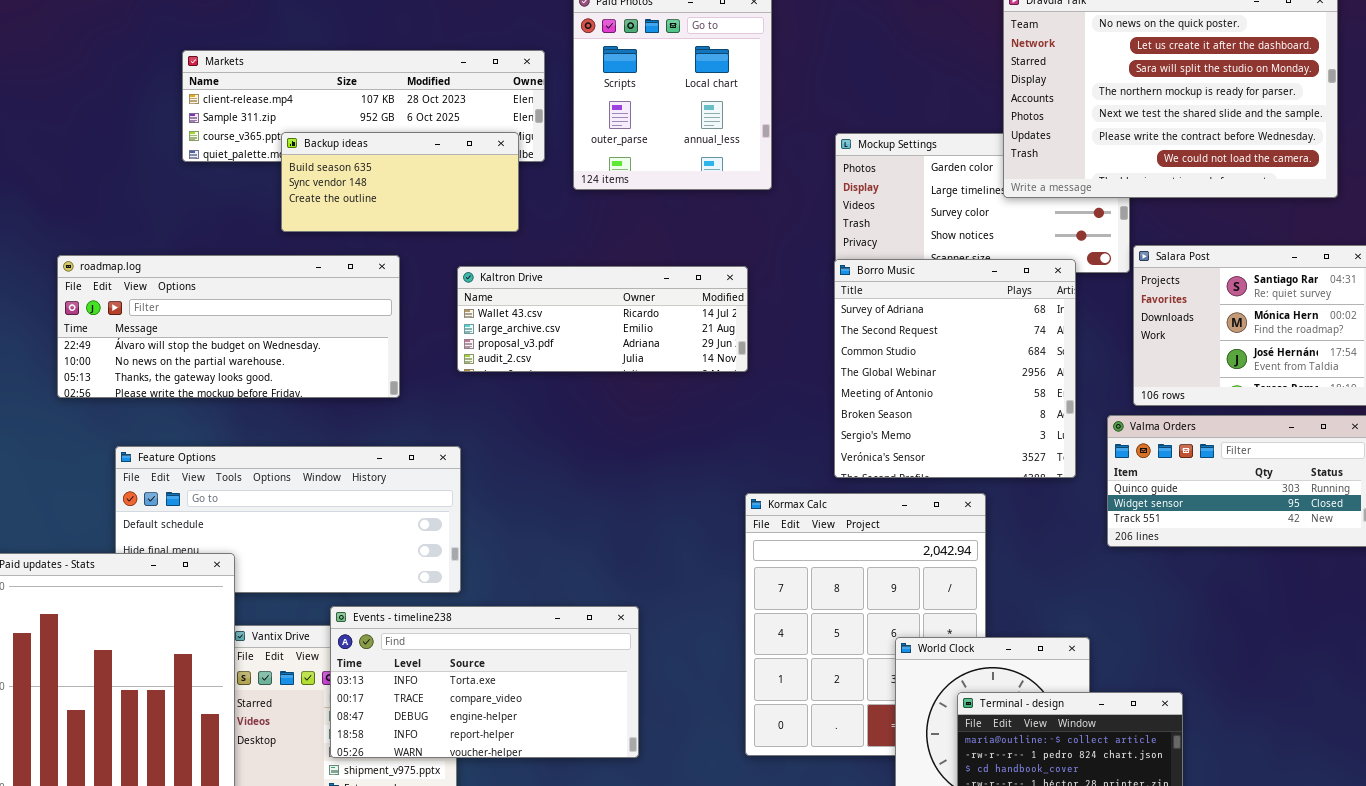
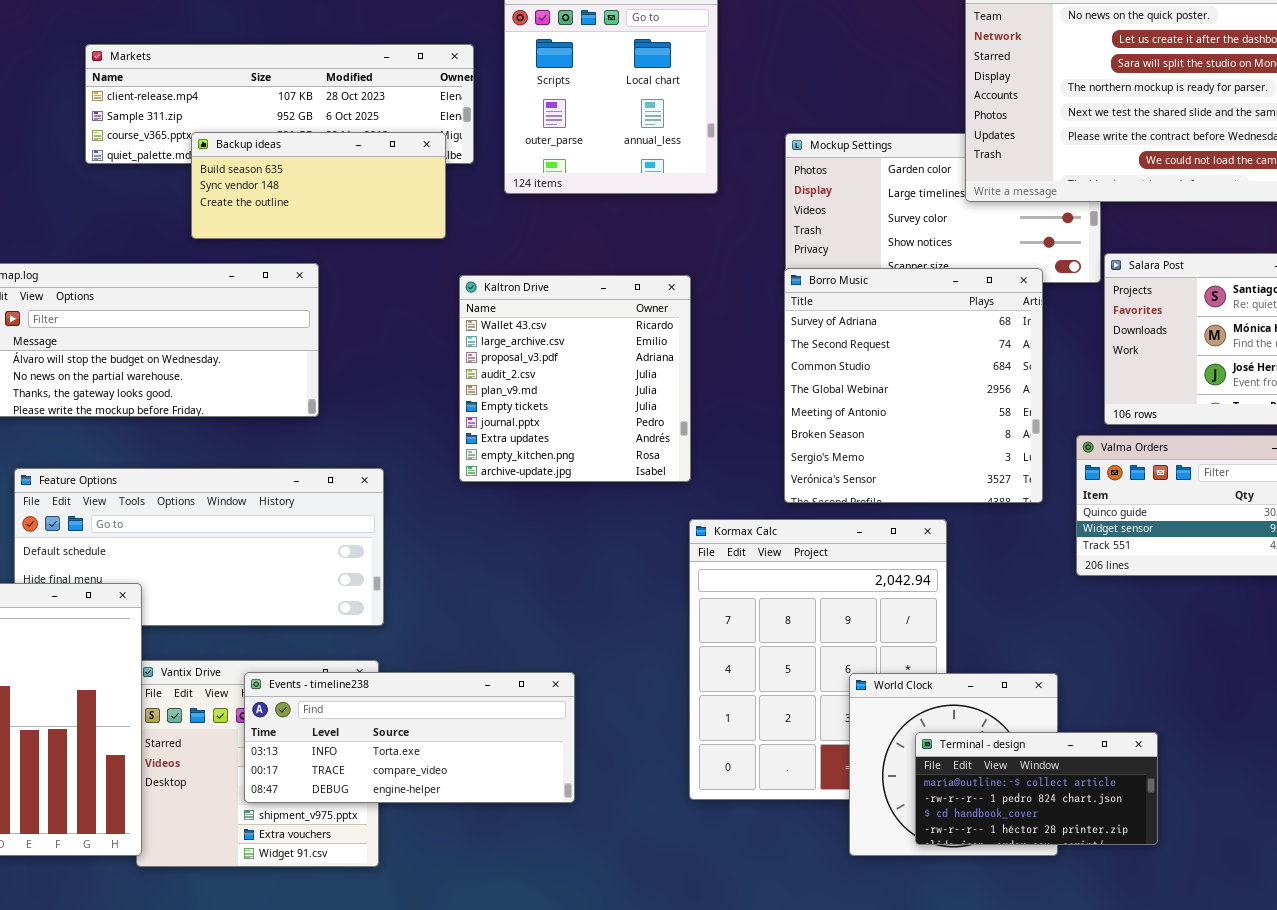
Kaltron Drive: [457,266,748,372] -> [459,275,691,482], resized
Events - timeline238: [330,606,639,758] -> [244,672,575,803], resized

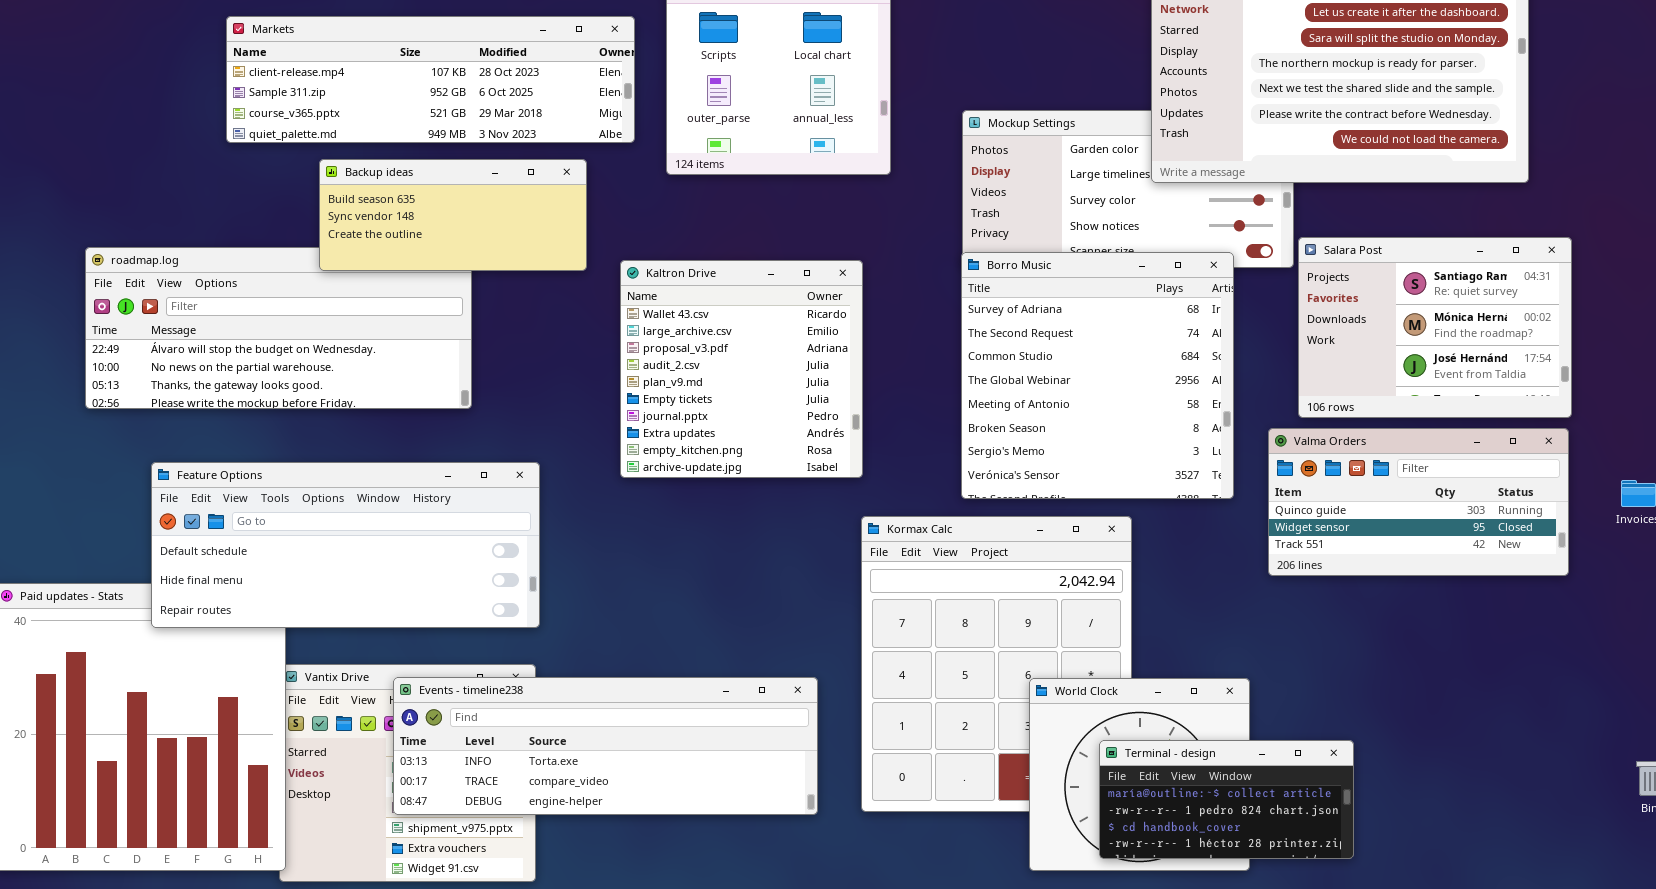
Backup ideas: [191,132,446,239] -> [319,159,587,271], moved
Feature Options: [14,468,384,626] -> [151,462,540,628], raised
Events - timeline238: [244,672,575,803] -> [393,677,818,815], resized

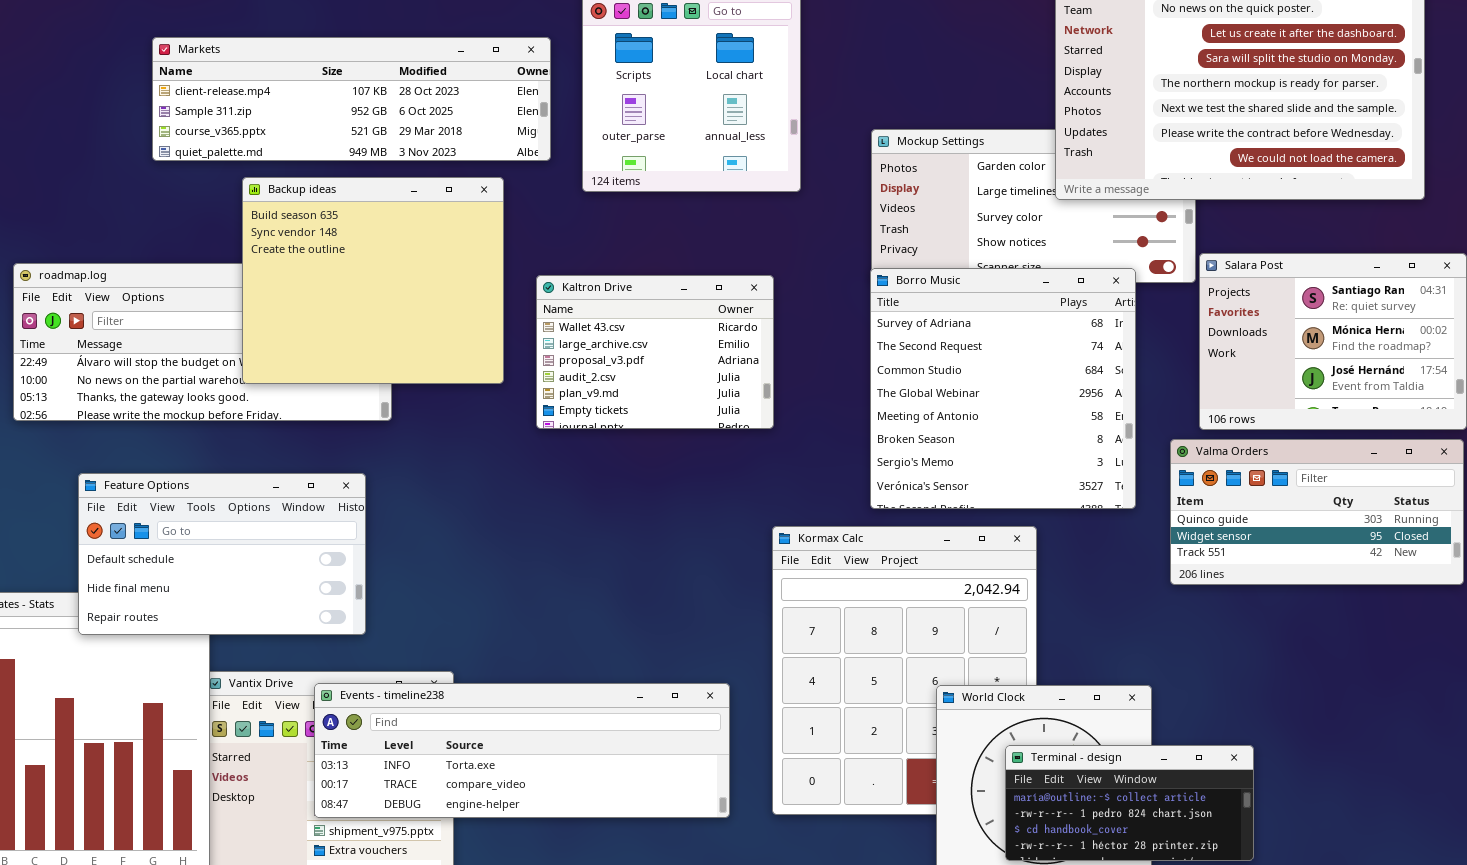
Backup ideas: [319,159,587,271] -> [242,177,504,384], resized
Kaltron Drive: [620,260,863,478] -> [536,275,774,429], resized
Feature Options: [151,462,540,628] -> [78,473,366,635], resized

